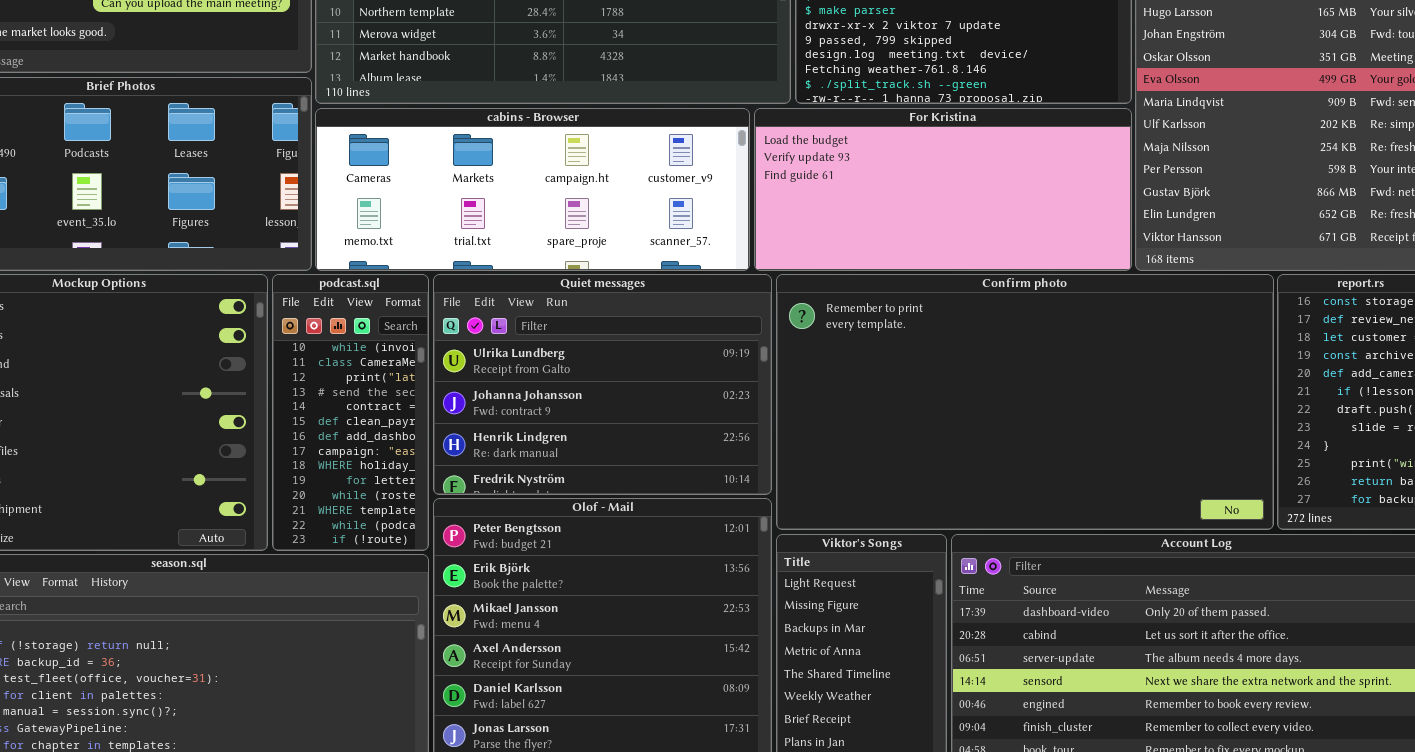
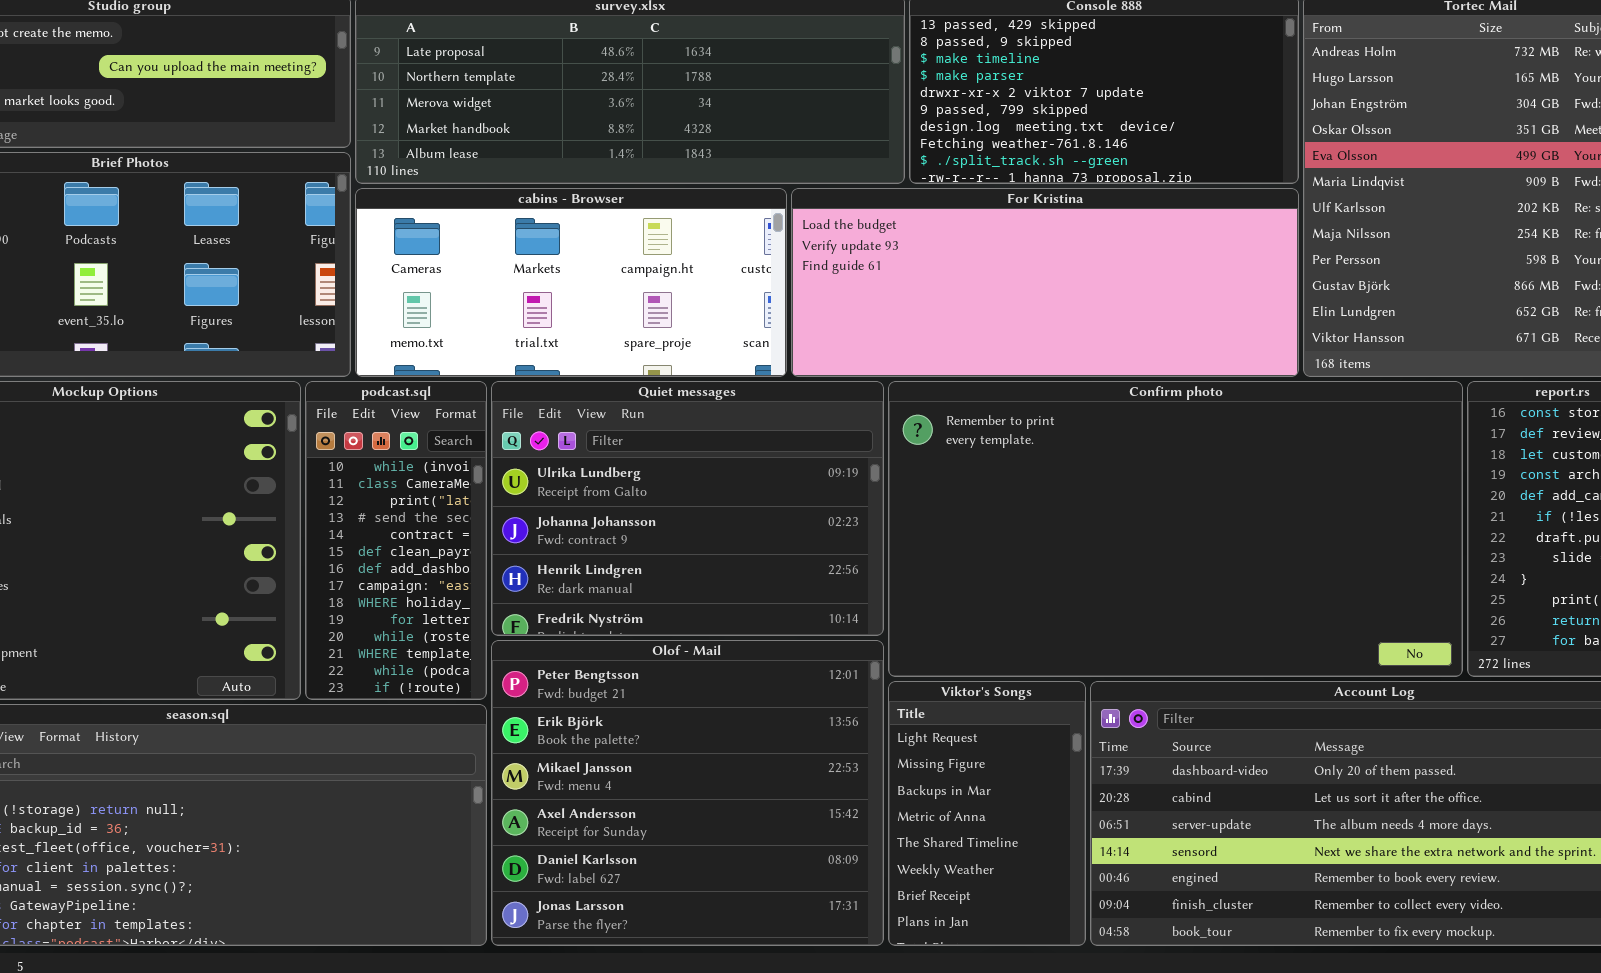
cabins - Browser: [315,108,750,271] -> [355,188,787,377], resized
For Kristina: [754,108,1132,271] -> [791,188,1299,377], resized

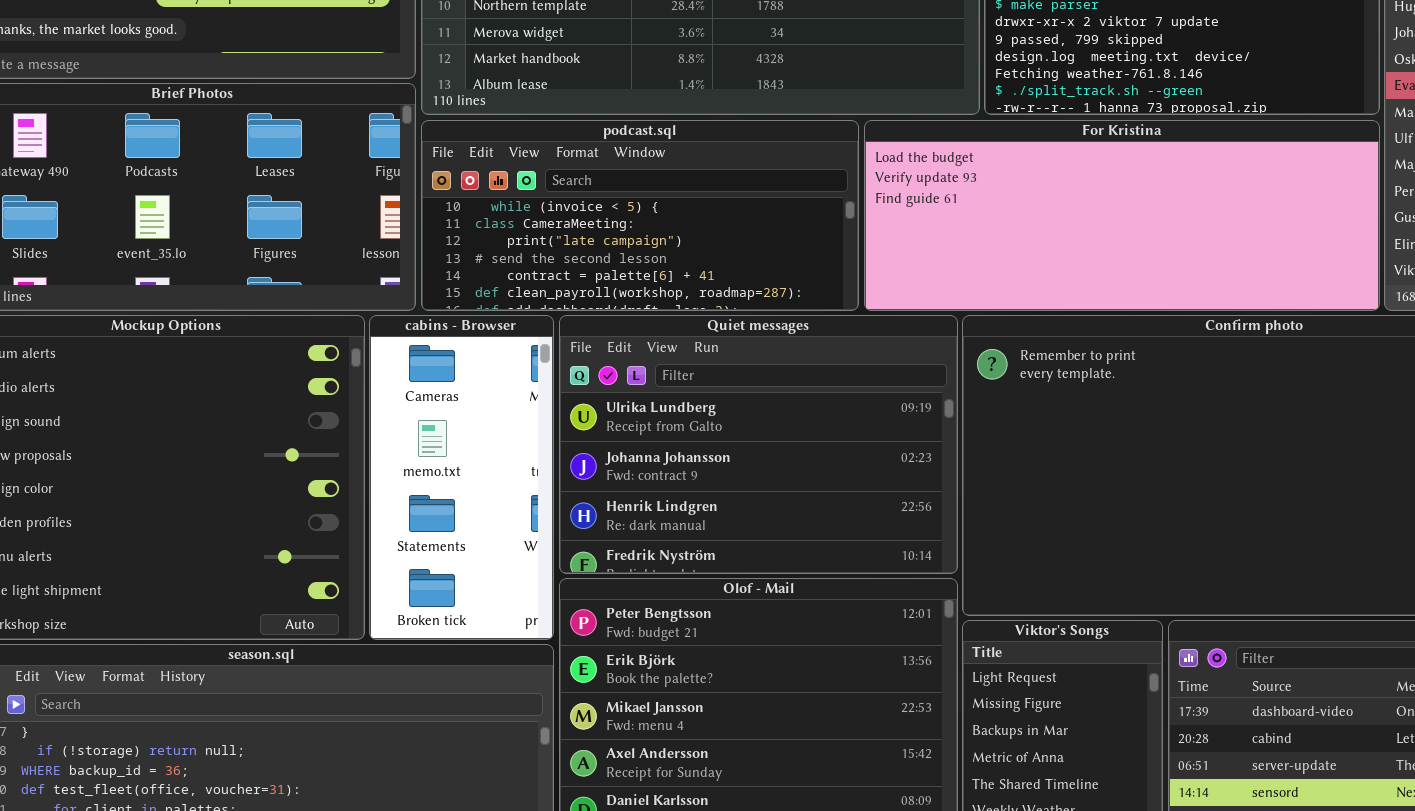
cabins - Browser: [355,188,787,377] -> [369,315,554,640], moved, resized
podcast.sql: [305,381,487,700] -> [421,120,859,311], moved, resized

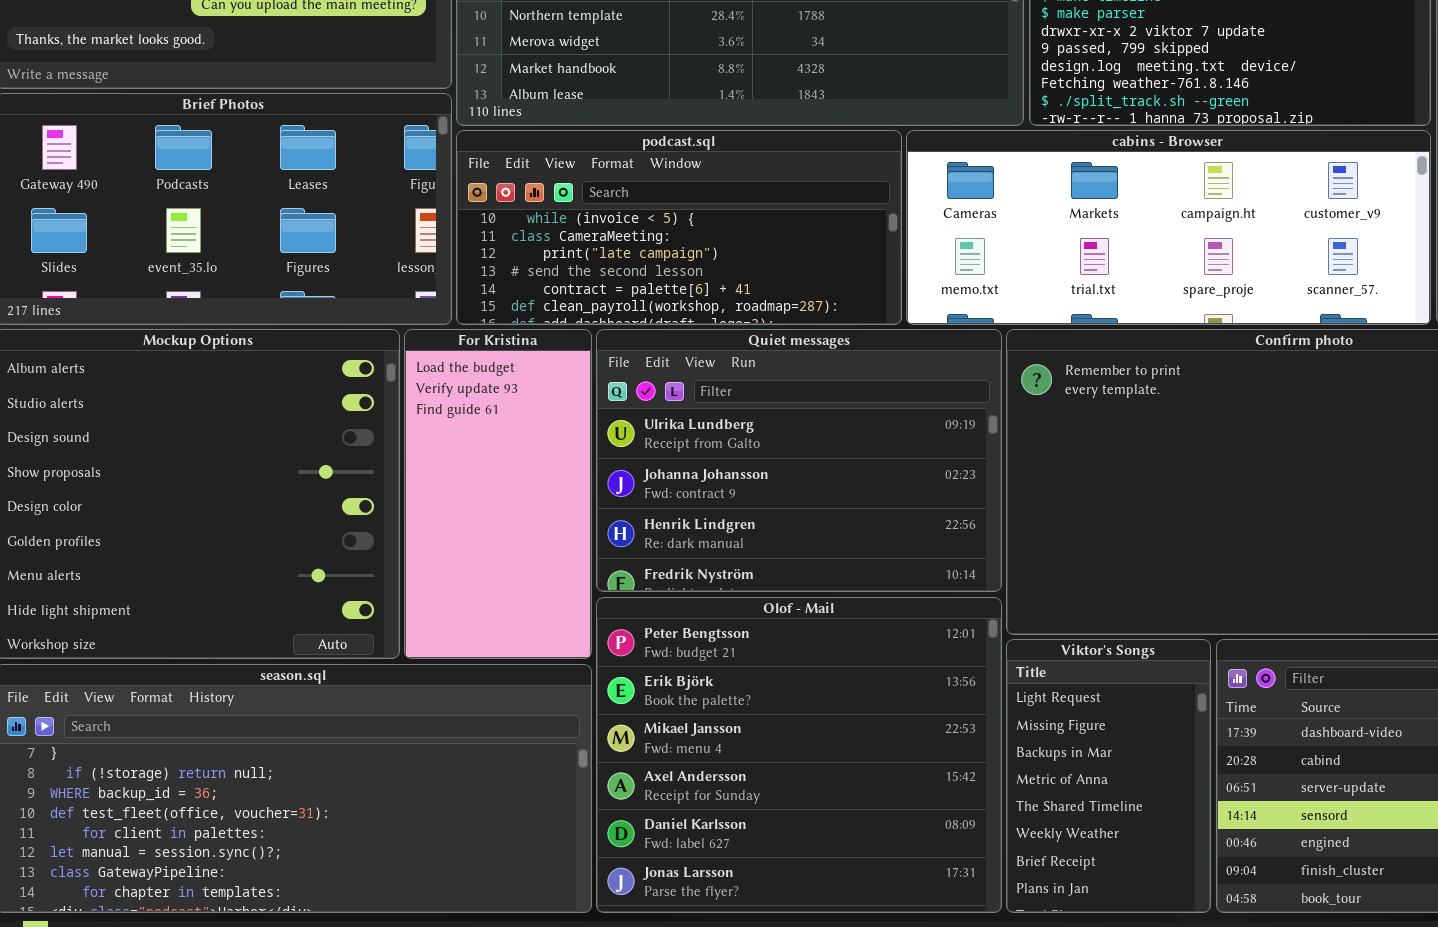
For Kristina: [864,120,1380,311] -> [404,329,592,659], moved, resized
cabins - Browser: [369,315,554,640] -> [906,130,1431,325], moved, resized

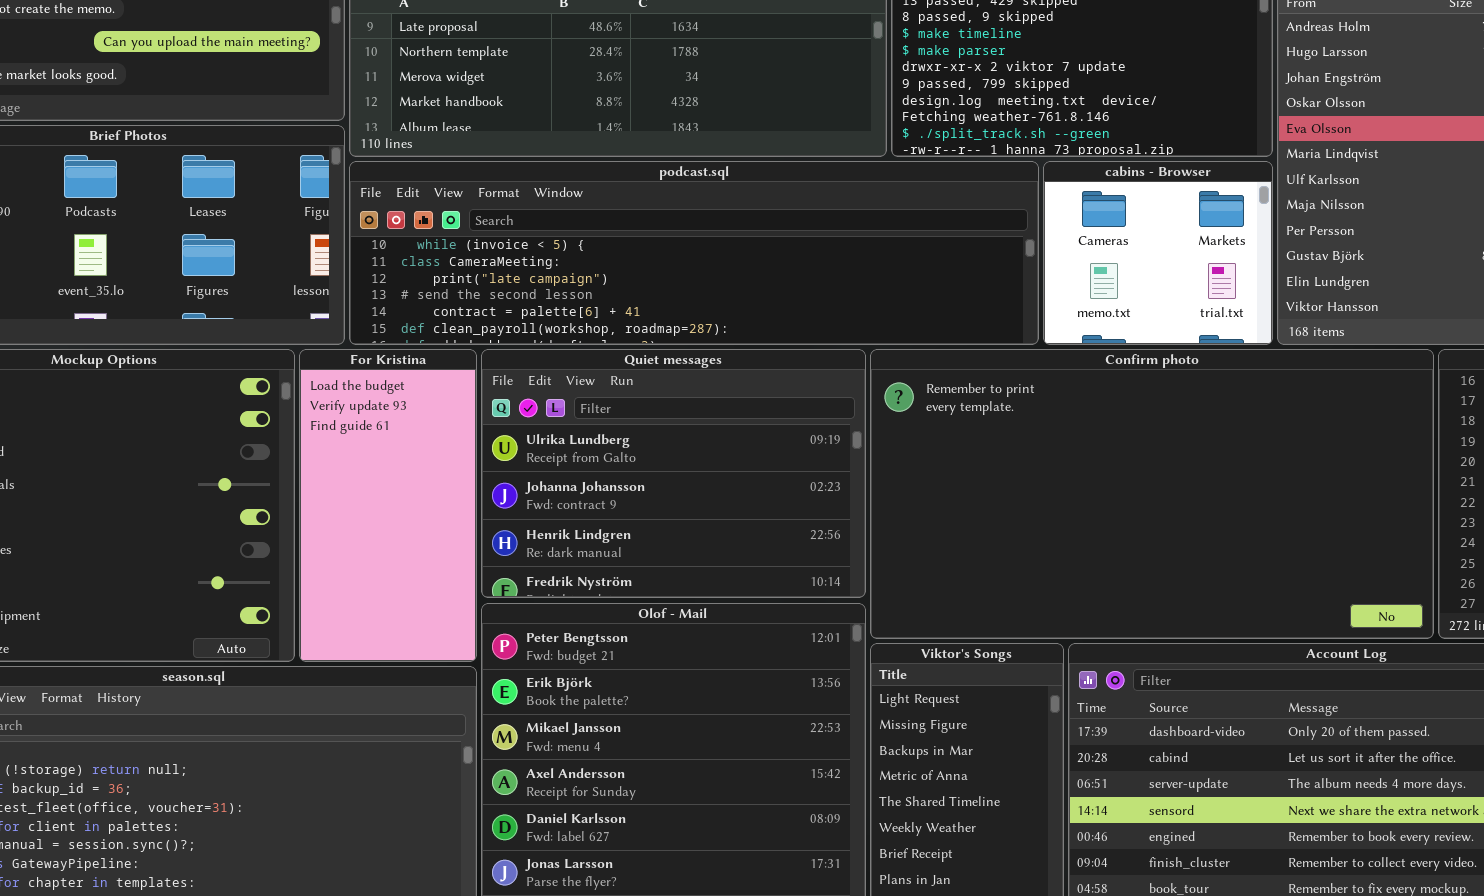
podcast.sql: [456,130,902,325] -> [349,161,1039,345], resized
cabins - Browser: [906,130,1431,325] -> [1043,161,1273,345], resized

